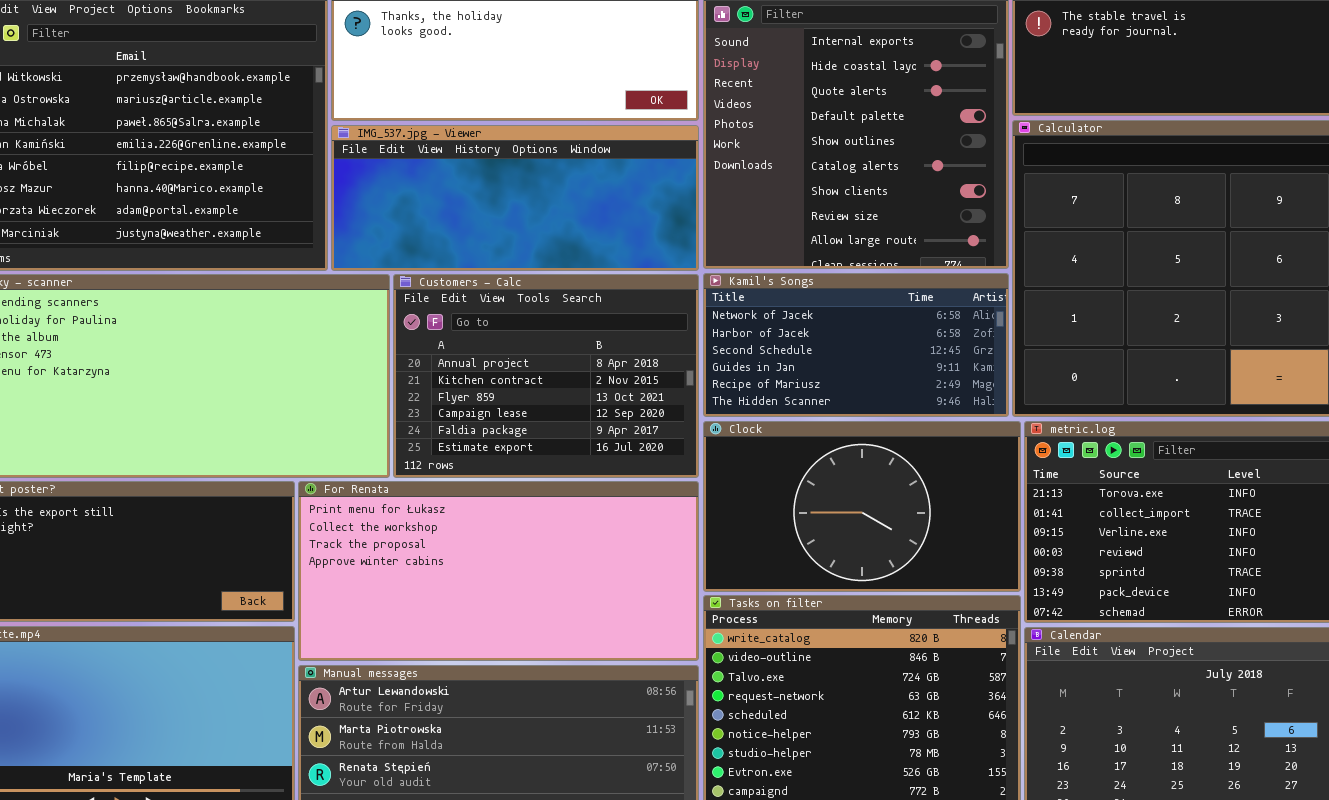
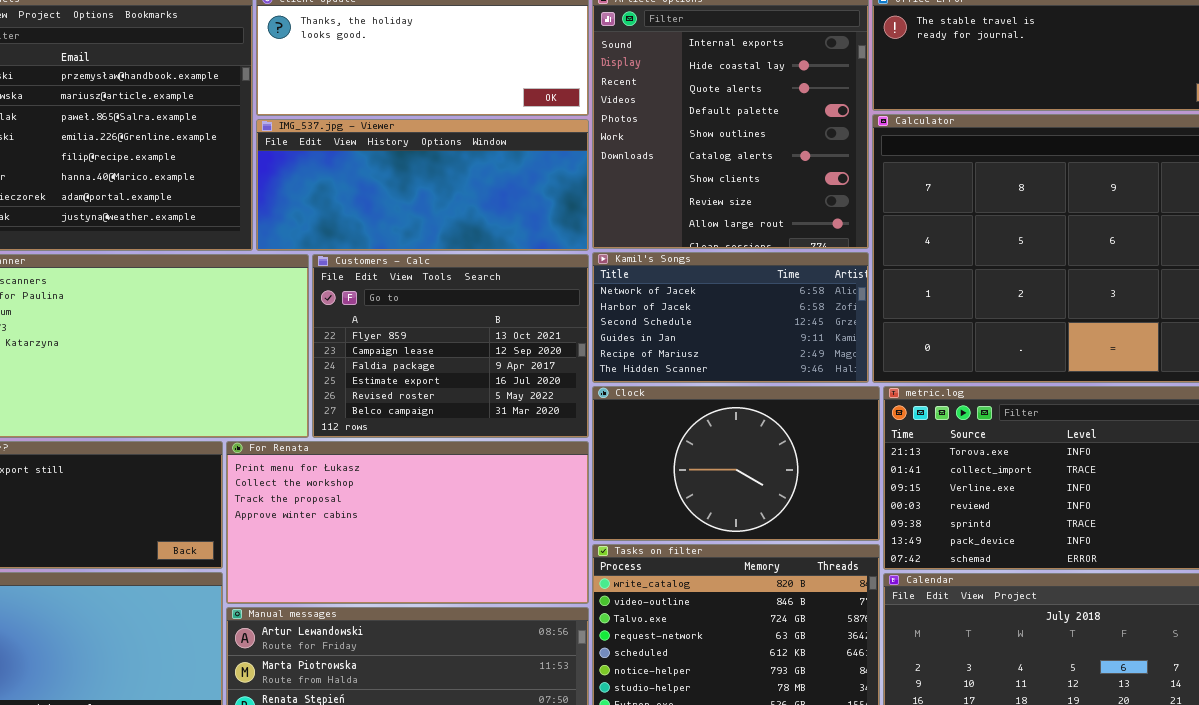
Customers - Calc: [393,274,699,478] -> [312,254,589,438], scrolled down 2 rows

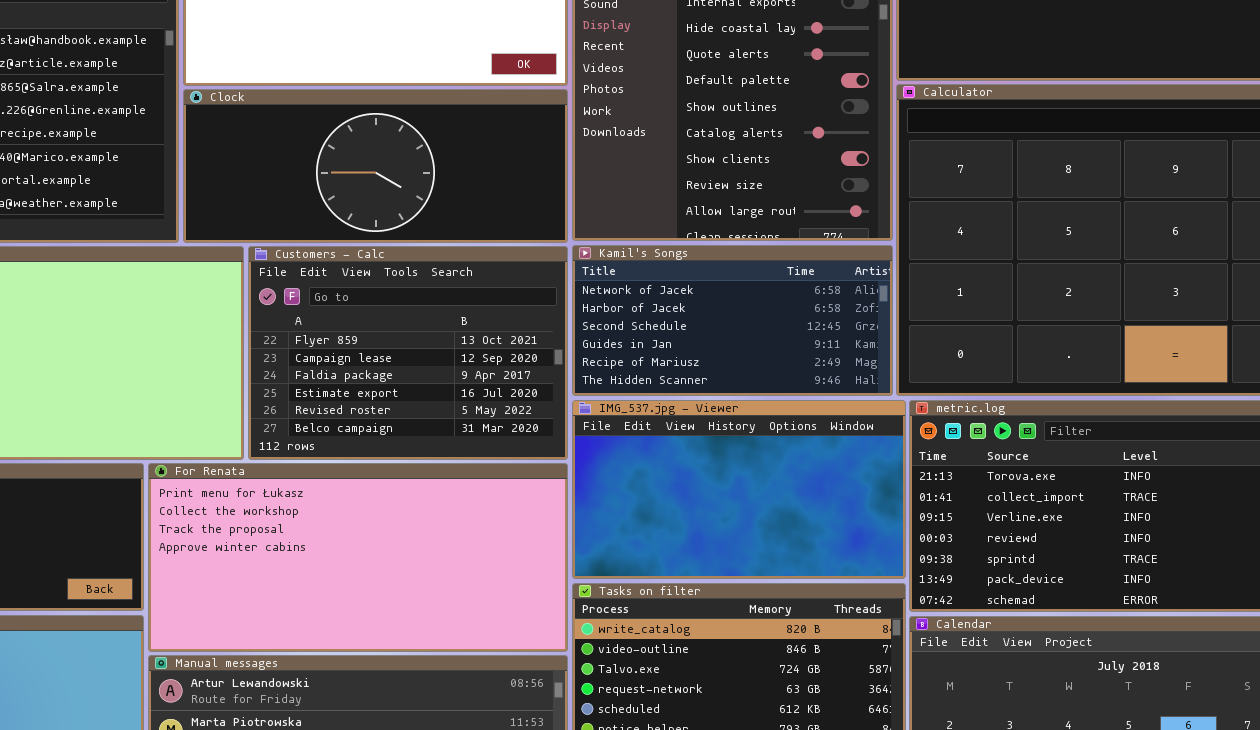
IMG_537.jpg - Viewer: [256,119,589,251] -> [572,400,906,579], moved, resized
Clock: [592,386,880,541] -> [183,89,568,243], moved, resized

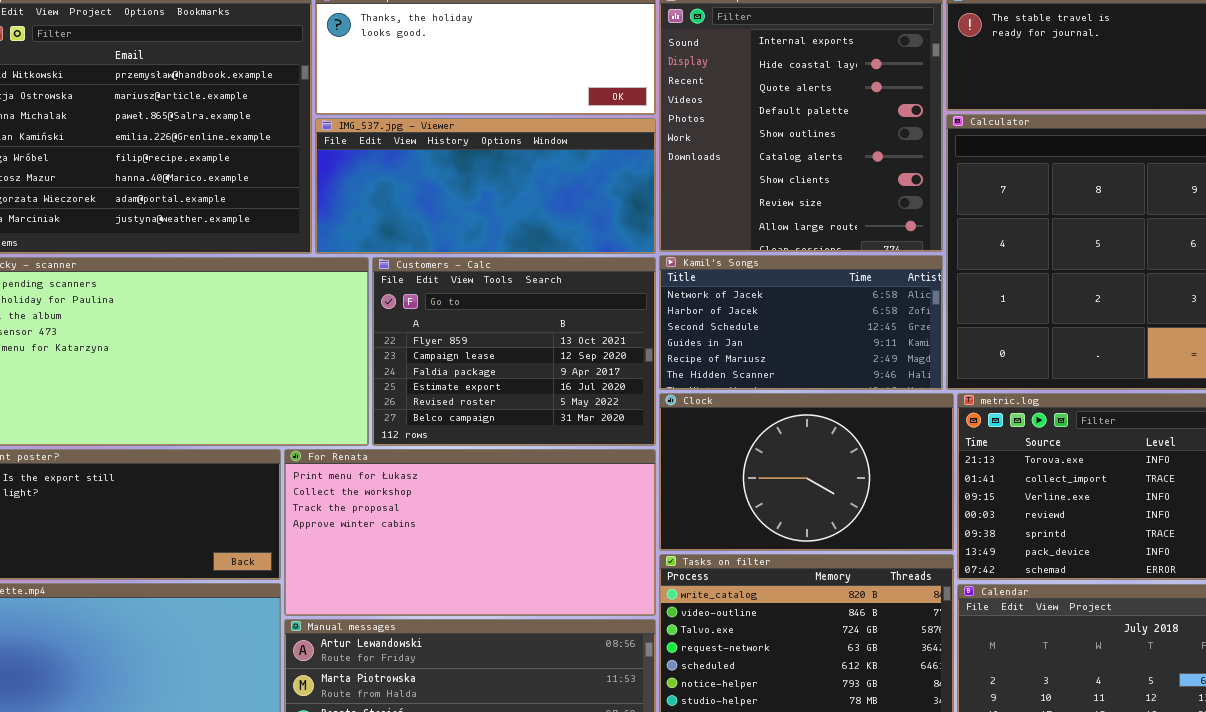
Clock: [183,89,568,243] -> [659,393,954,551], moved, resized
IMG_537.jpg - Viewer: [572,400,906,579] -> [315,118,656,254], moved, resized

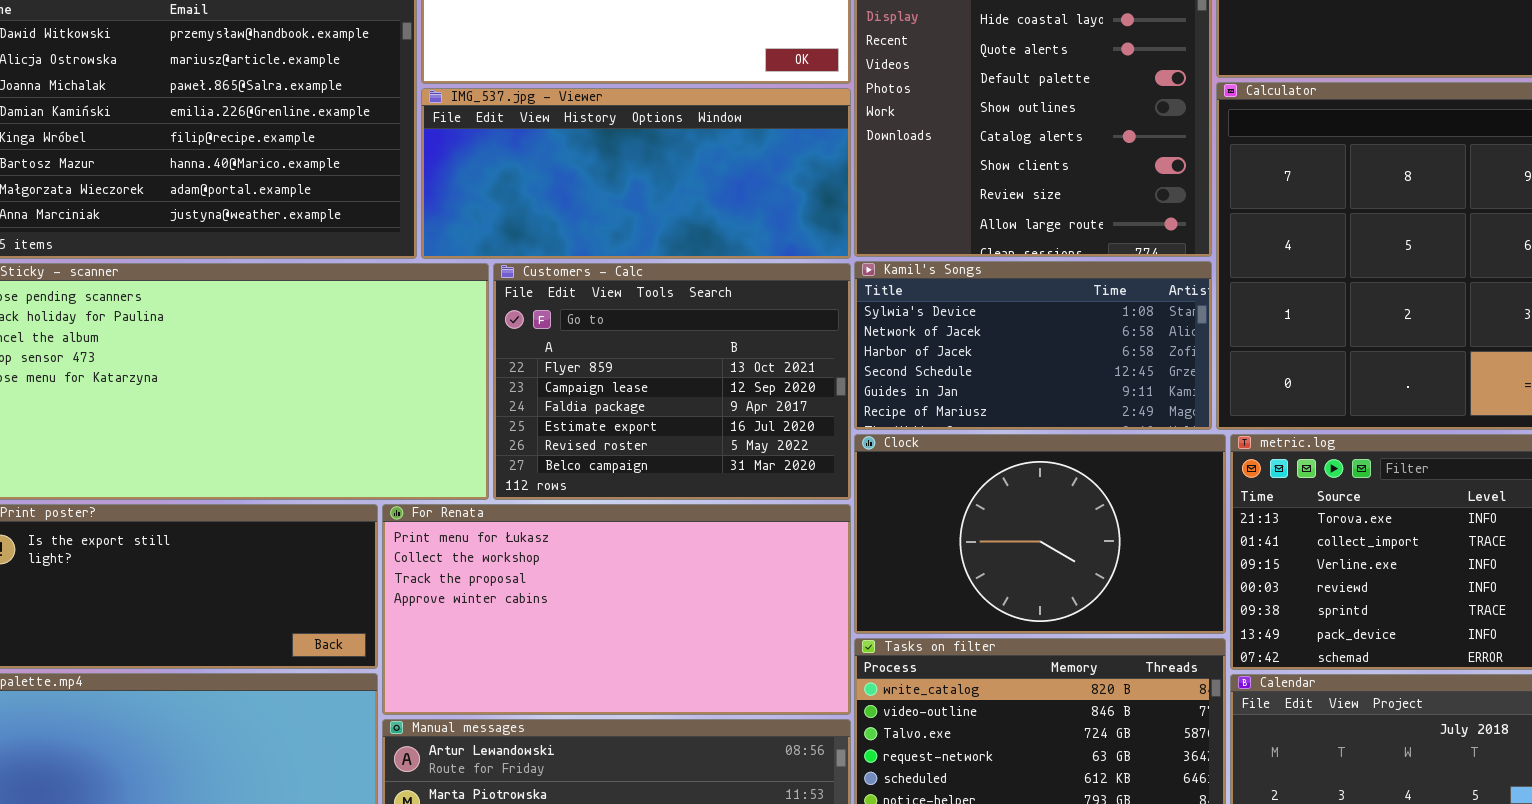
Kamil's Songs: [659,255,943,390] -> [854,261,1212,430], scrolled up 1 row

